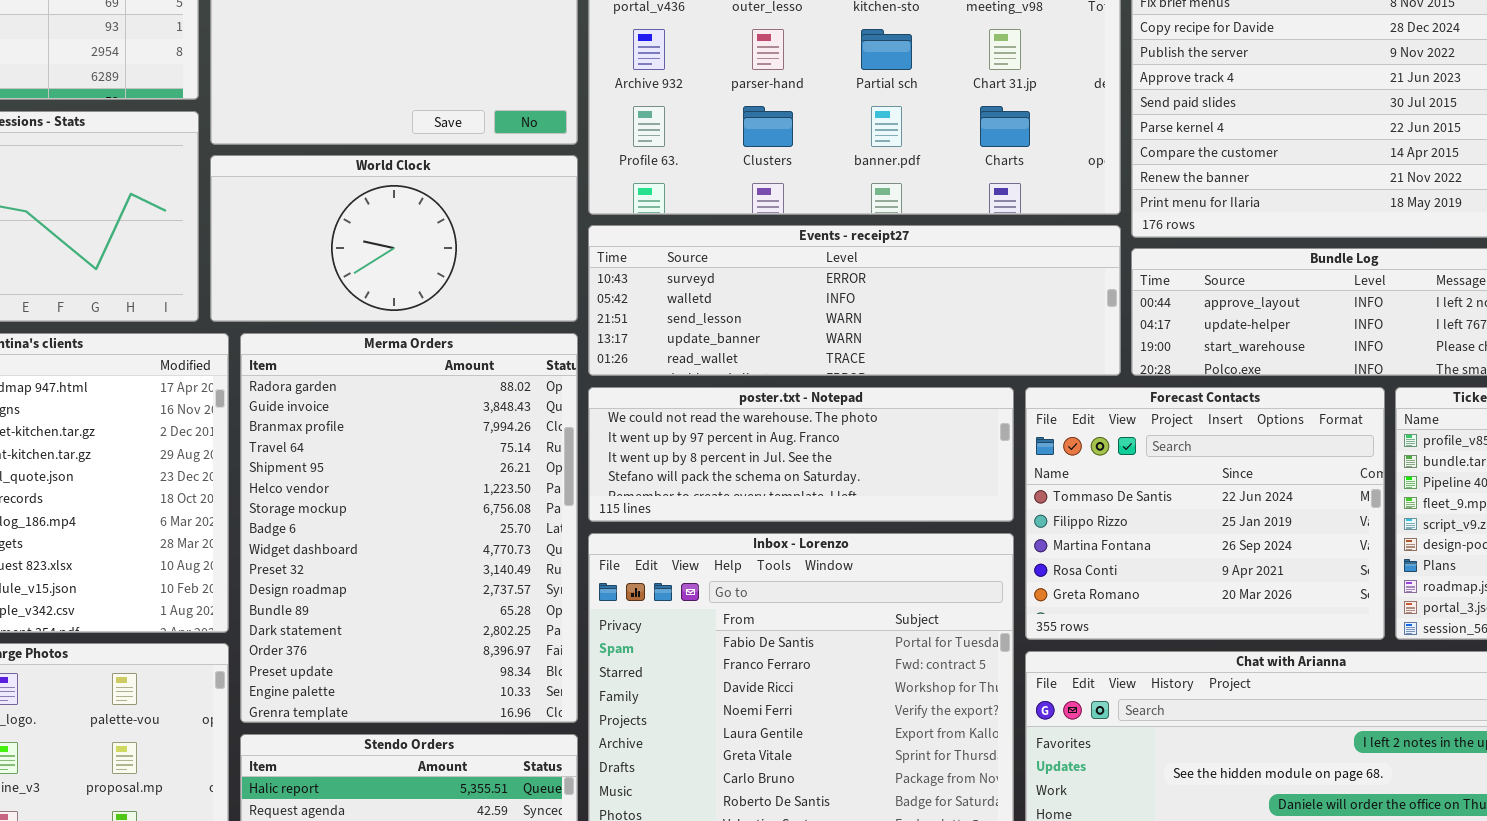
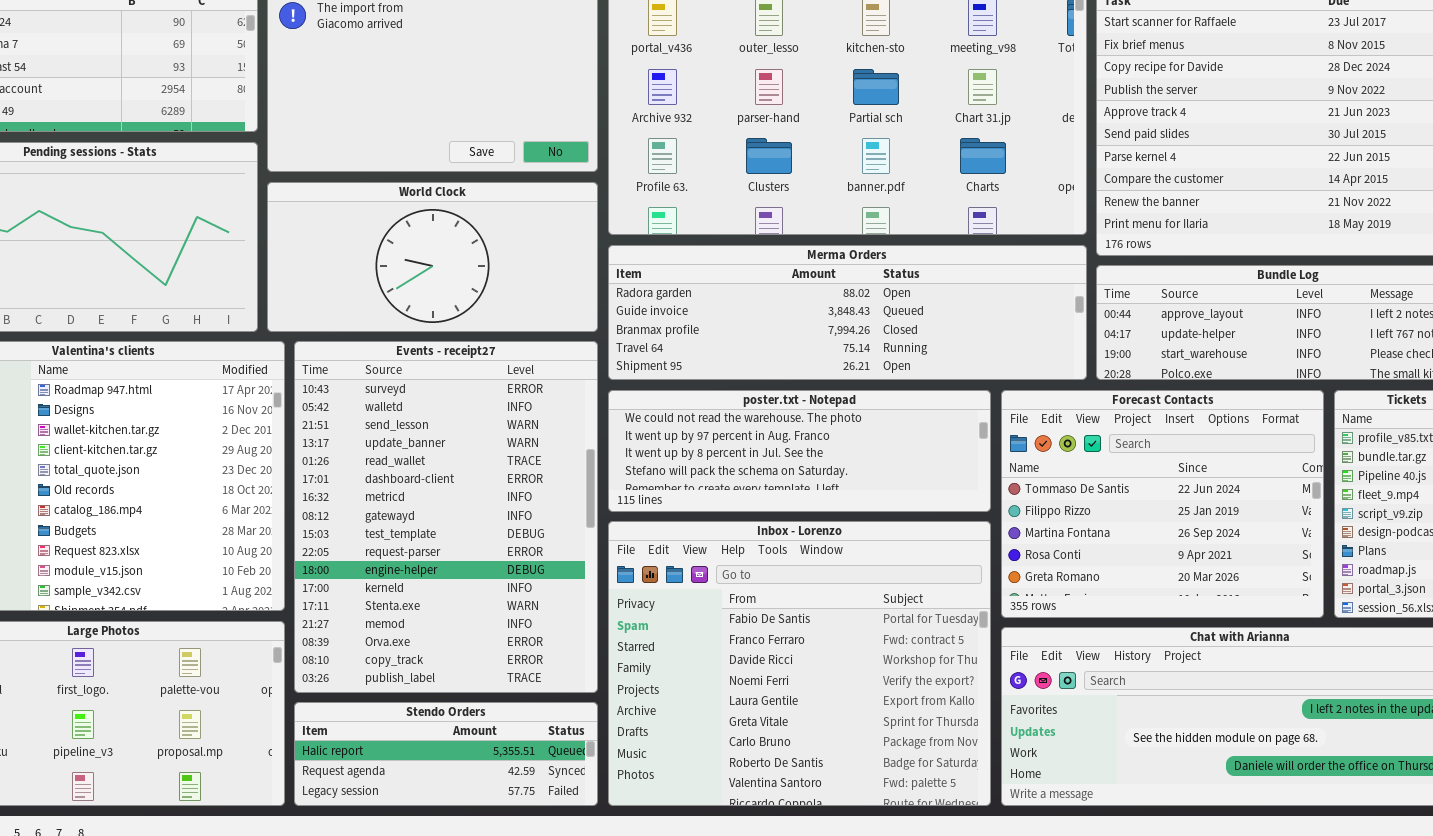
Events - receipt27: [588,225,1121,376] -> [294,341,598,693], moved, resized
Merma Orders: [240,333,578,723] -> [608,245,1087,380], moved, resized

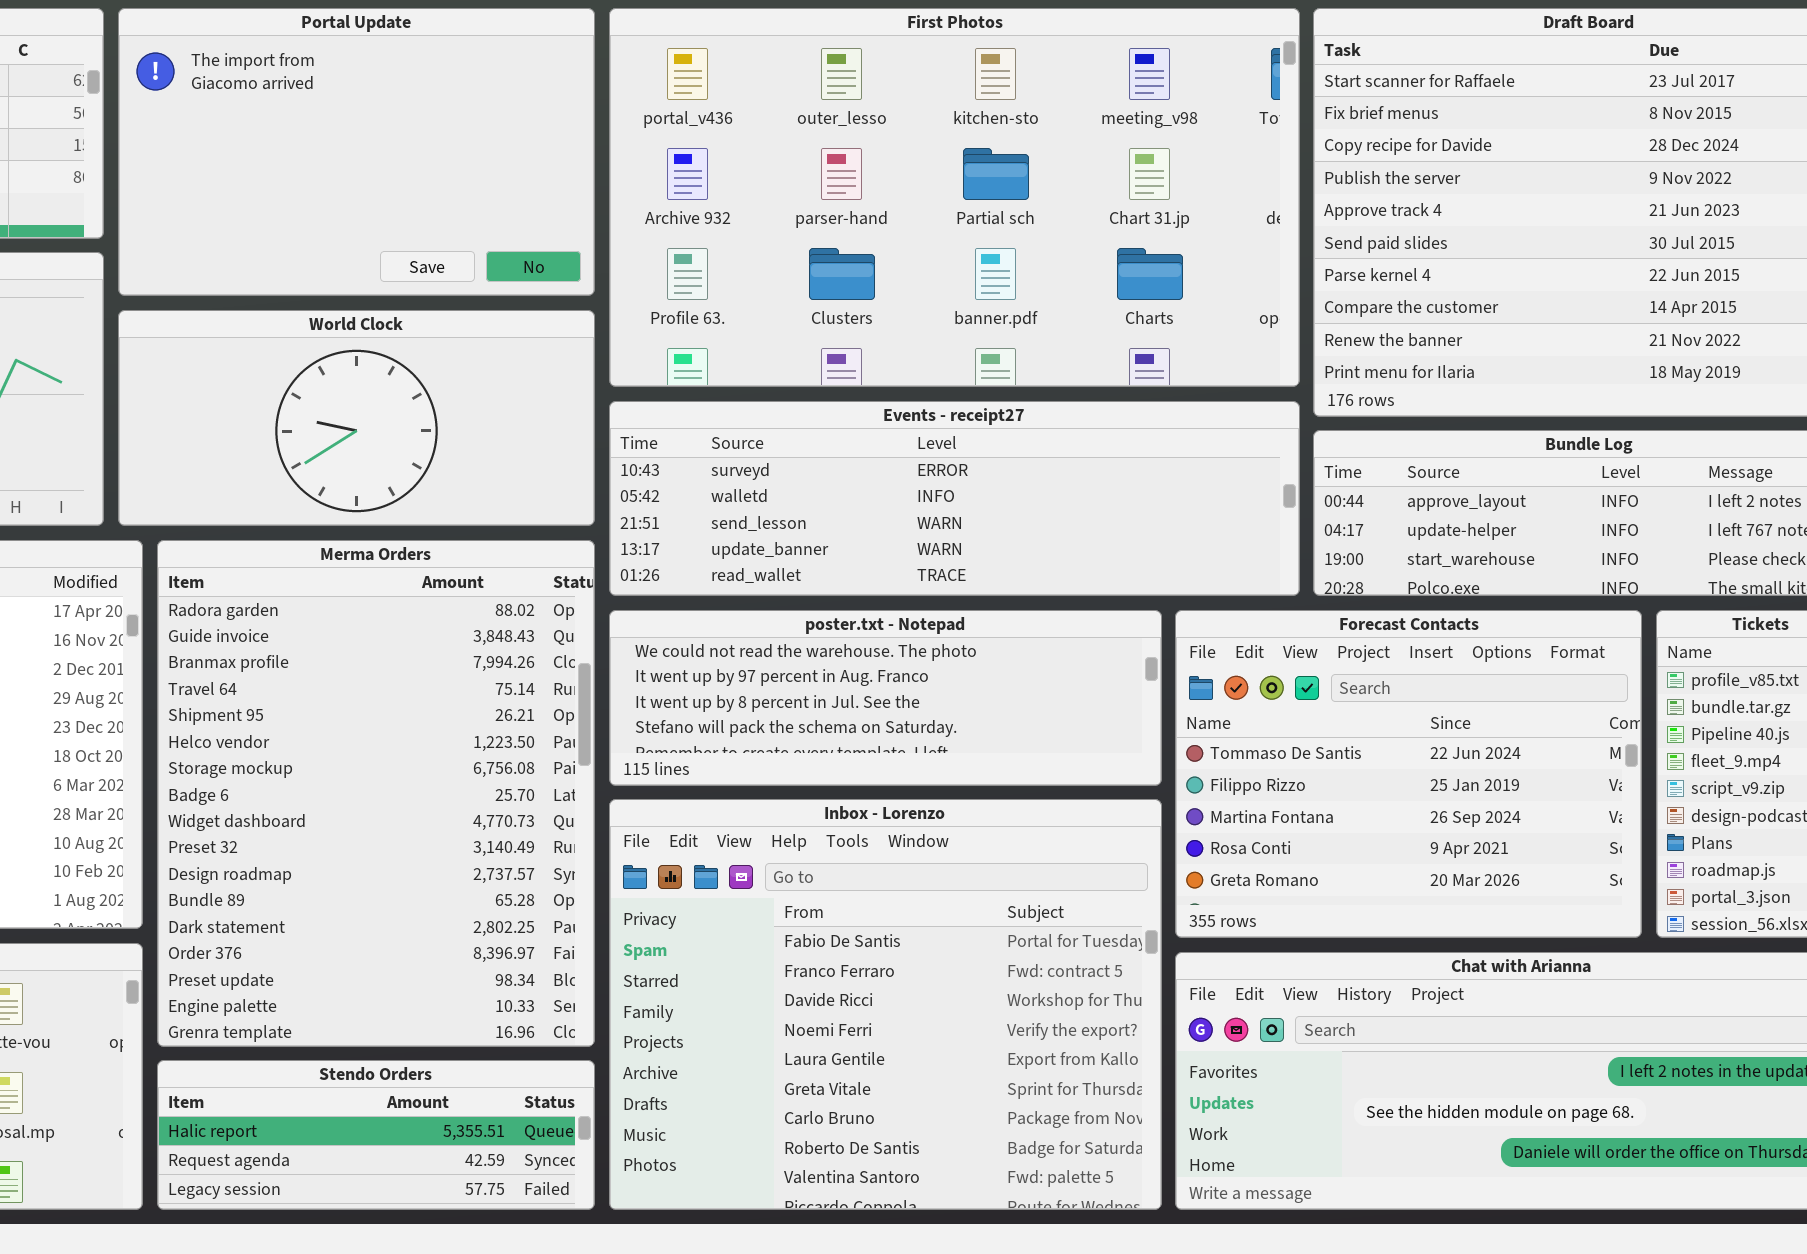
Merma Orders: [608,245,1087,380] -> [157,540,595,1047], moved, resized
Events - receipt27: [294,341,598,693] -> [609,401,1300,596], moved, resized

